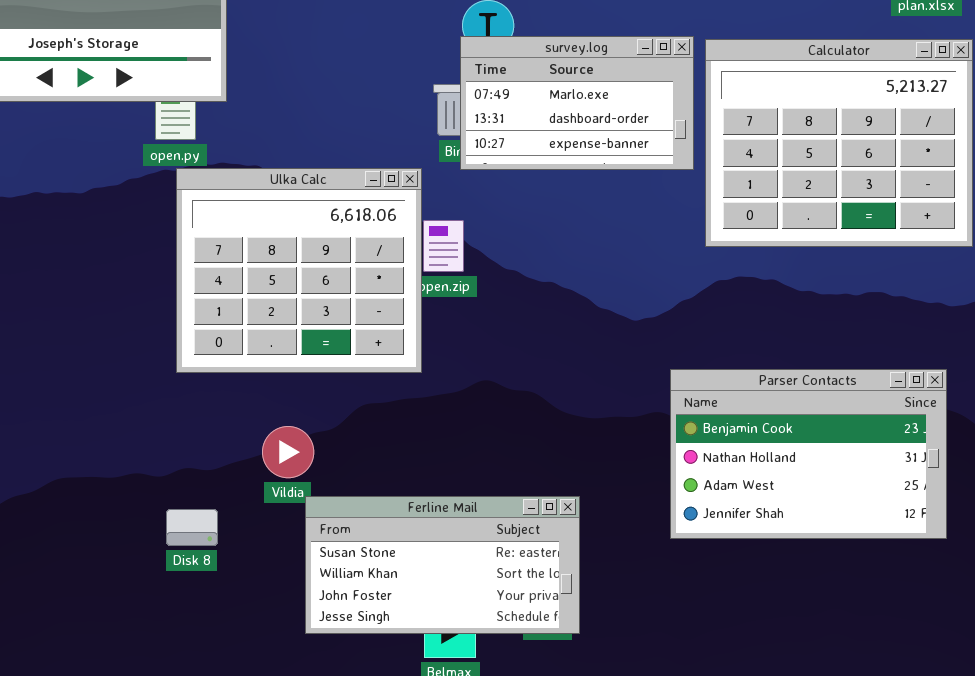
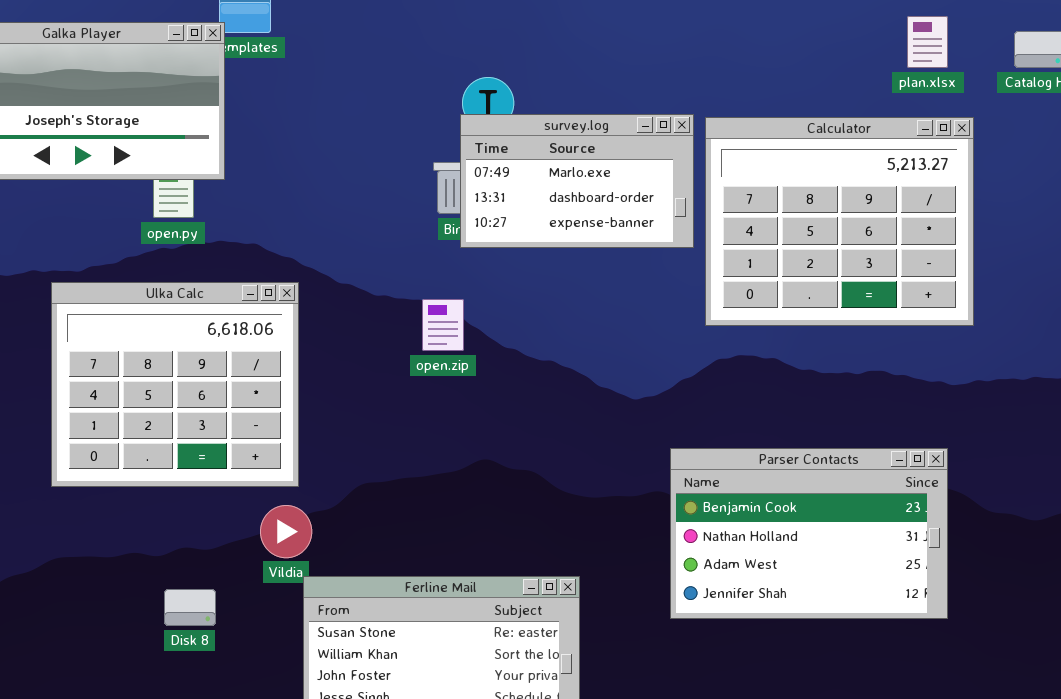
Ulka Calc: [176,168,422,373] -> [51,282,299,487], moved

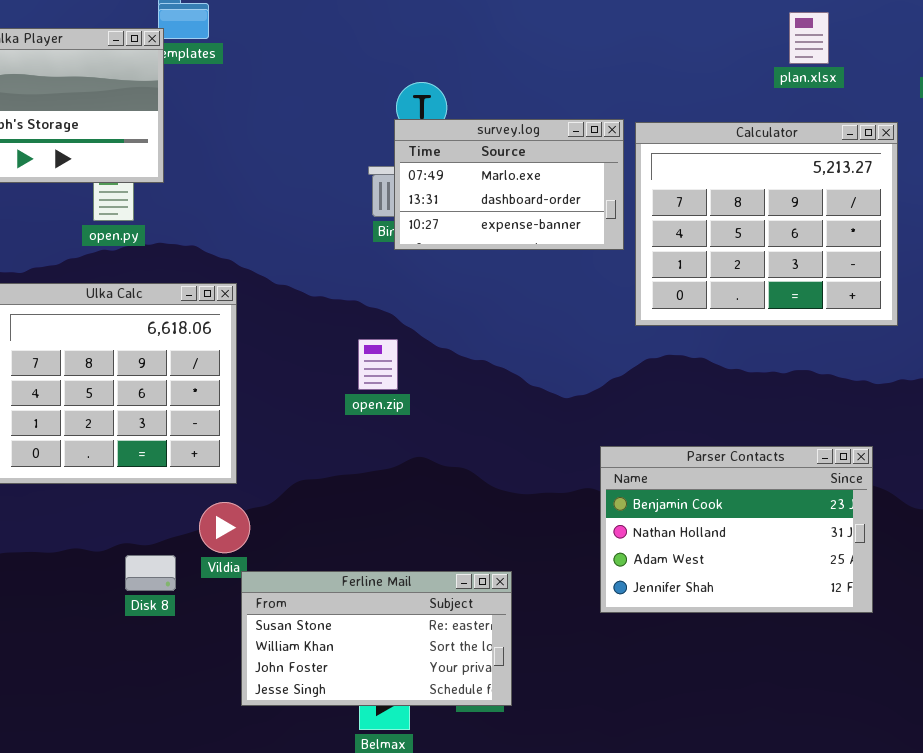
plan.xlsx: [907,16,948,68] -> [789,12,829,64], moved
open.zip: [422,299,464,351] -> [358,339,398,390], moved
Disk 8: [164,589,216,626] -> [125,555,176,591], moved

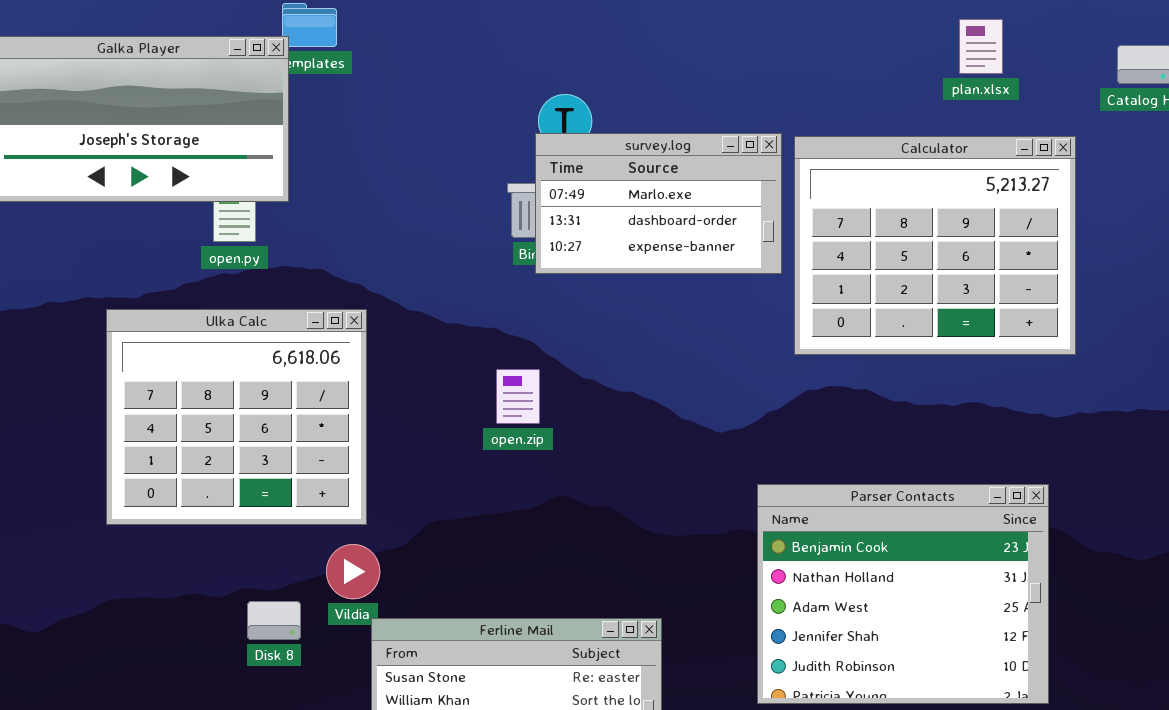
Parser Contacts: [600,446,873,613] -> [757,484,1049,704], resized

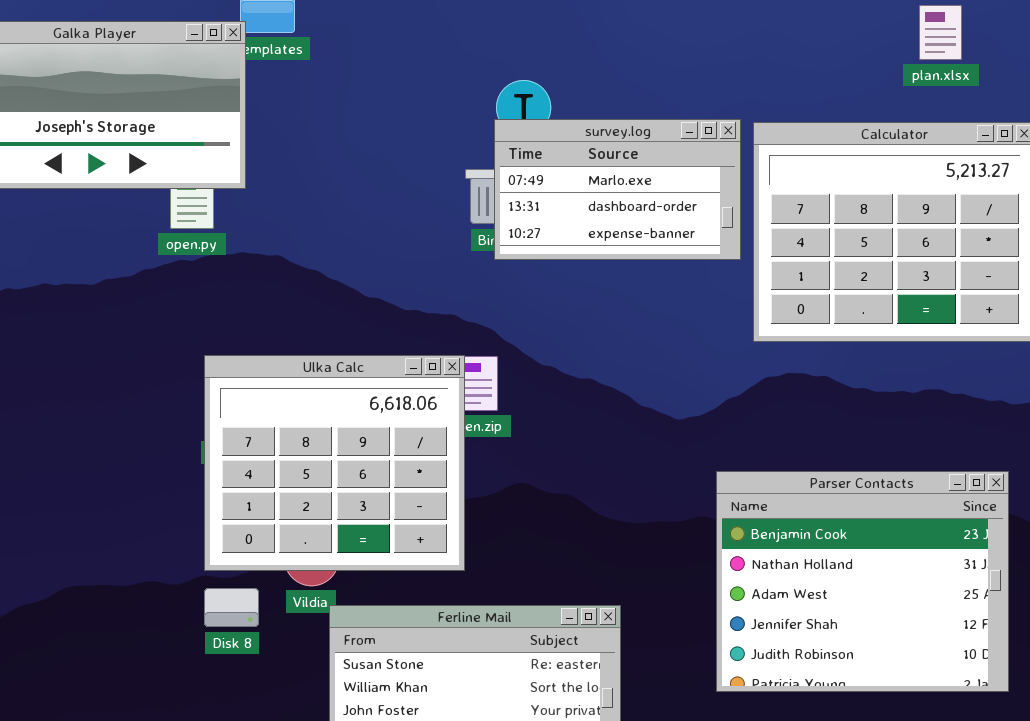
Ulka Calc: [106,309,367,525] -> [204,355,465,571], moved

